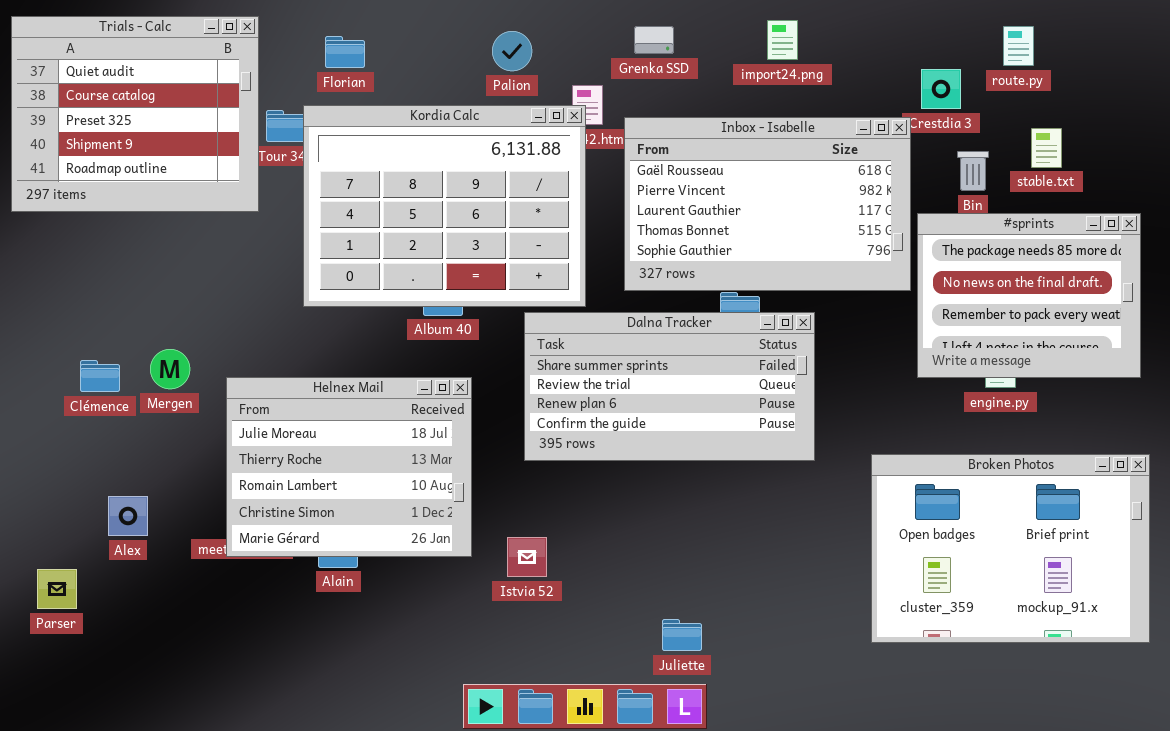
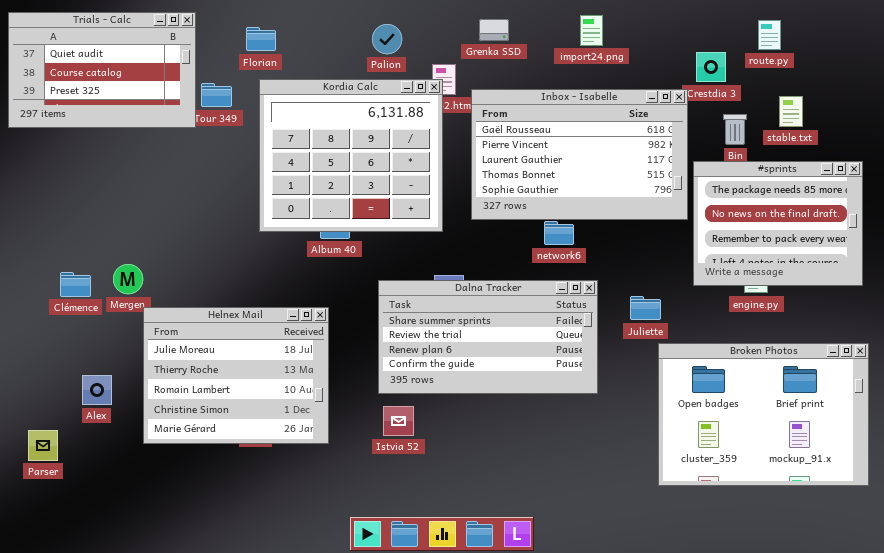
Trials - Calc: [11,16,259,212] -> [8,12,196,128], resized
Kordia Calc: [303,105,586,307] -> [259,79,443,232], resized
Dalna Tracker: [524,312,815,461] -> [378,280,598,394], moved
Helnex Mail: [226,377,472,557] -> [143,307,329,444], moved
Juliette: [662,619,702,651] -> [630,296,661,320], moved

